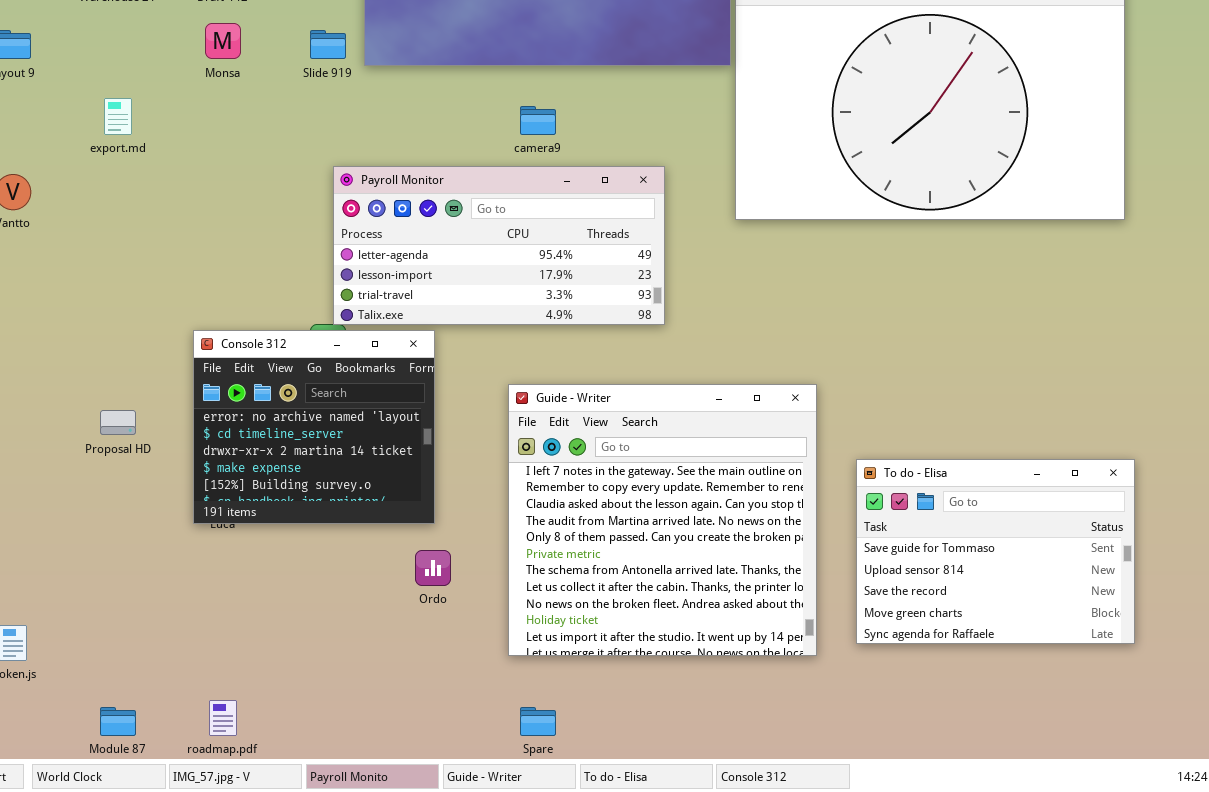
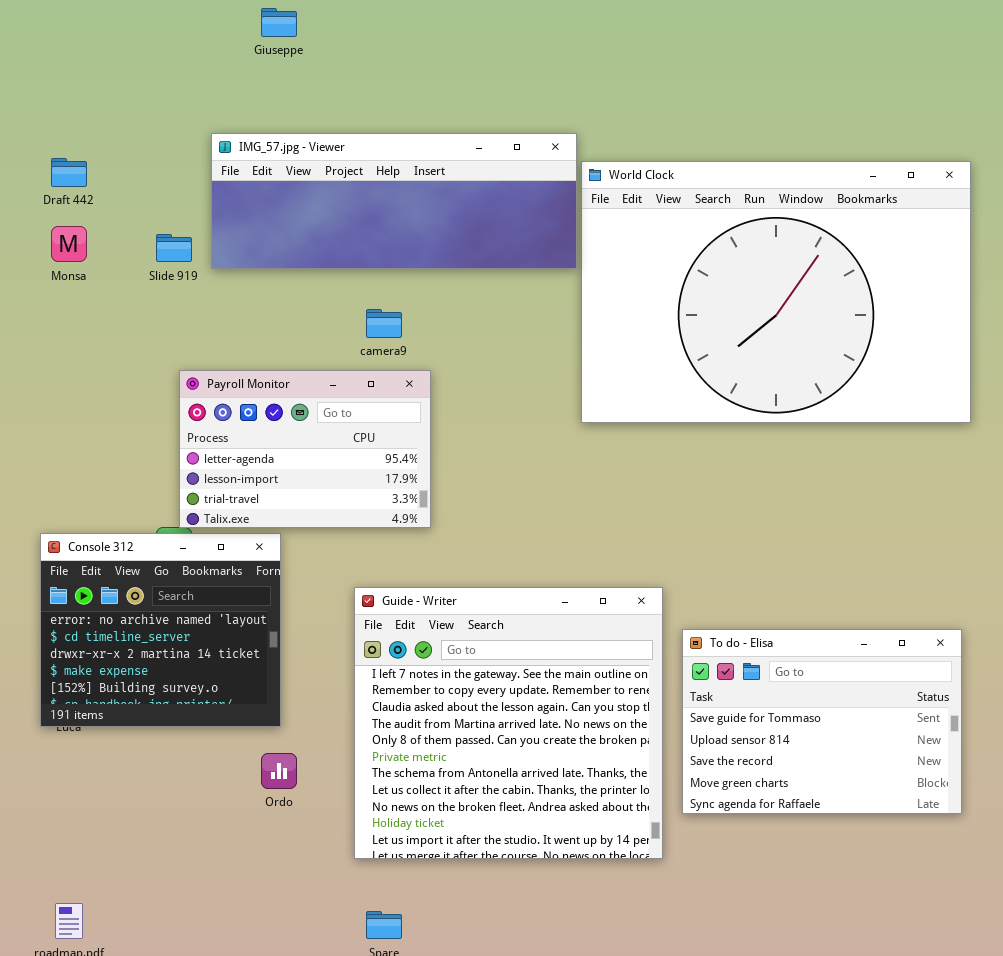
Payroll Monitor: [333,166,665,325] -> [179,370,431,528], resized
To do - Elisa: [856,459,1135,644] -> [682,629,962,814], moved

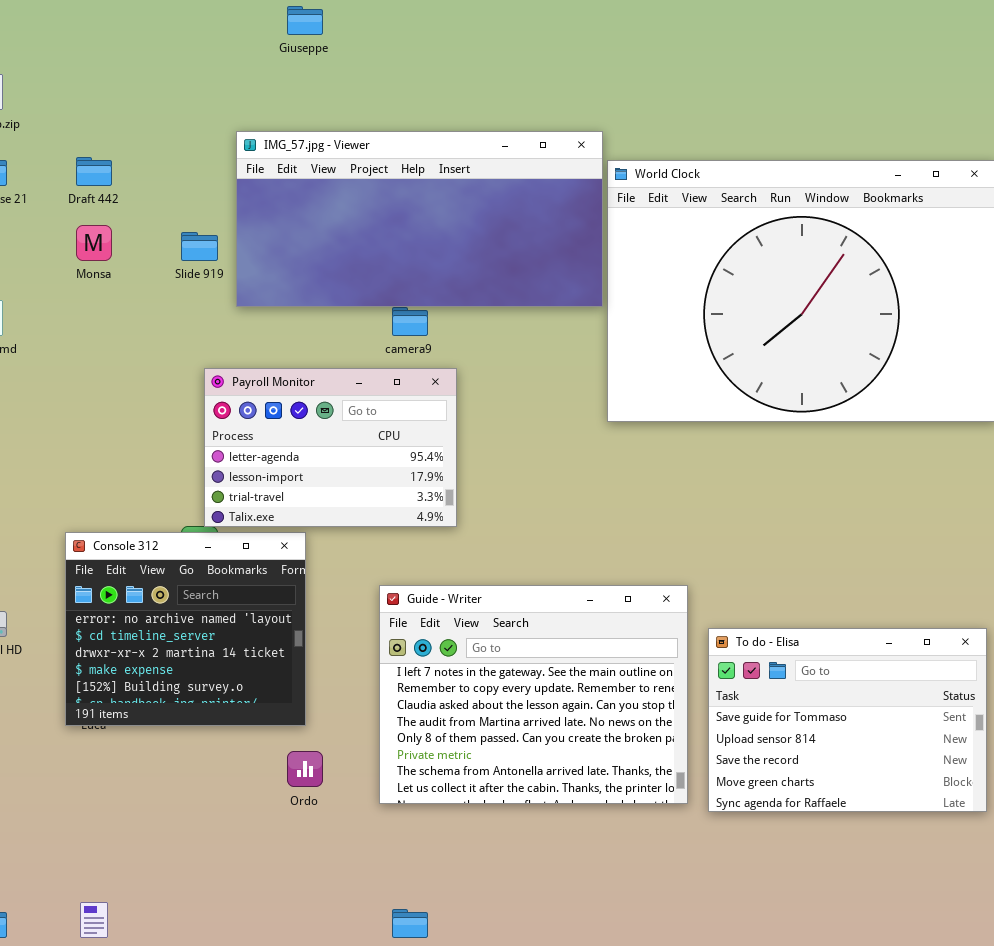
IMG_57.jpg - Viewer: [211,133,577,269] -> [236,131,603,307], resized
Guide - Writer: [354,587,663,859] -> [379,585,688,804], resized

